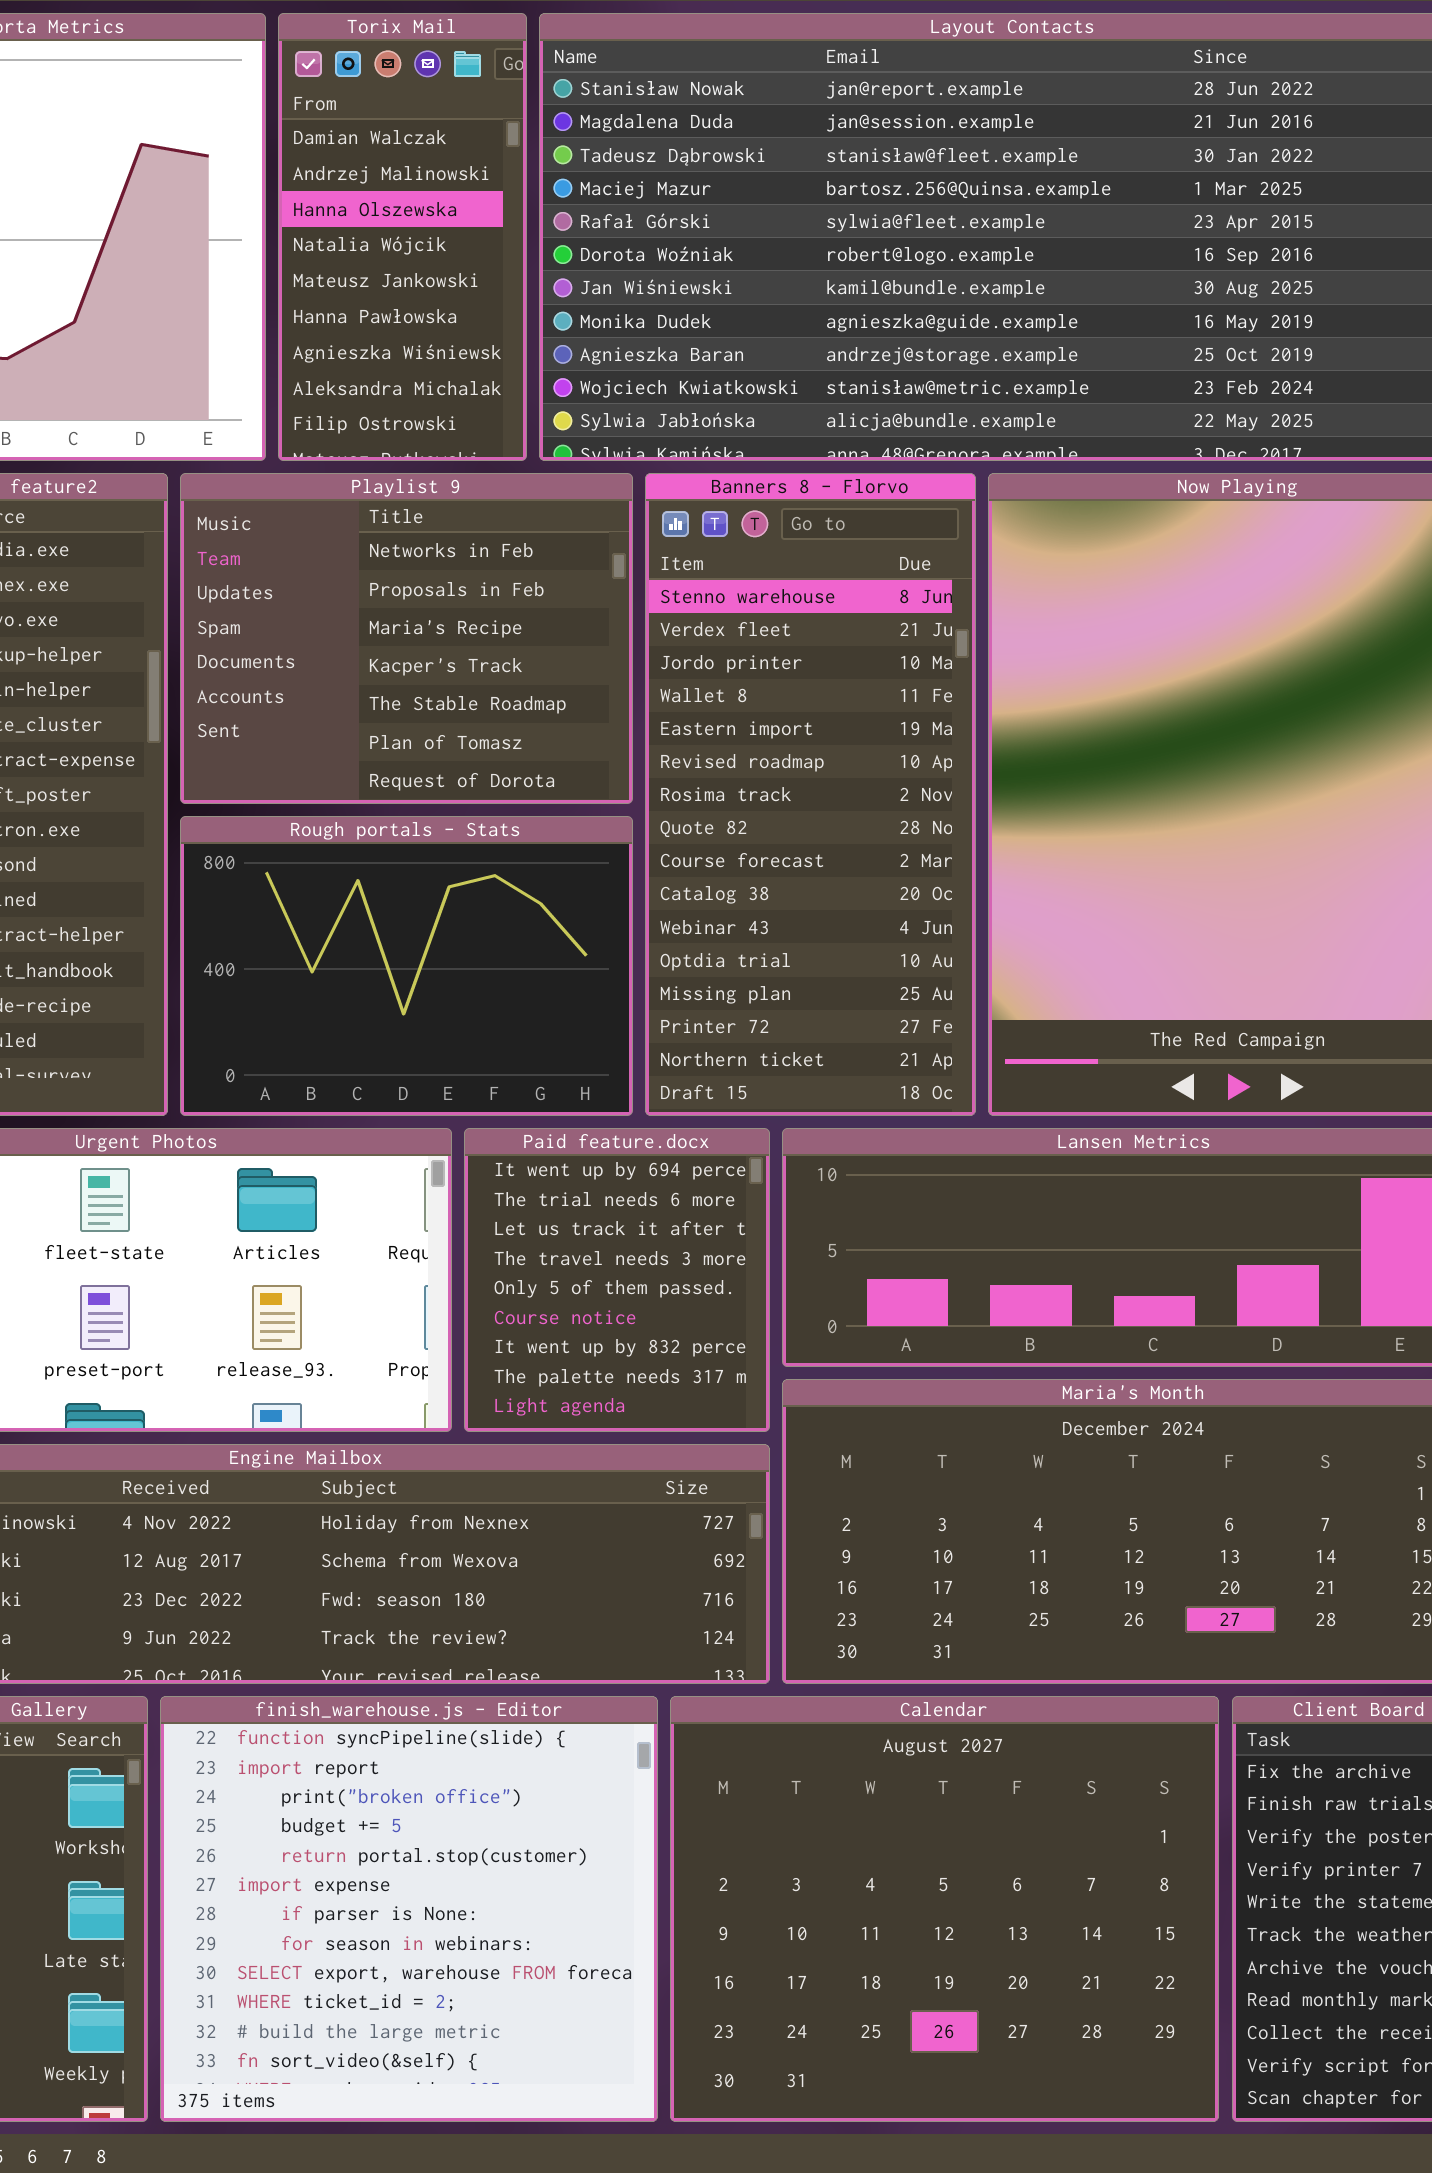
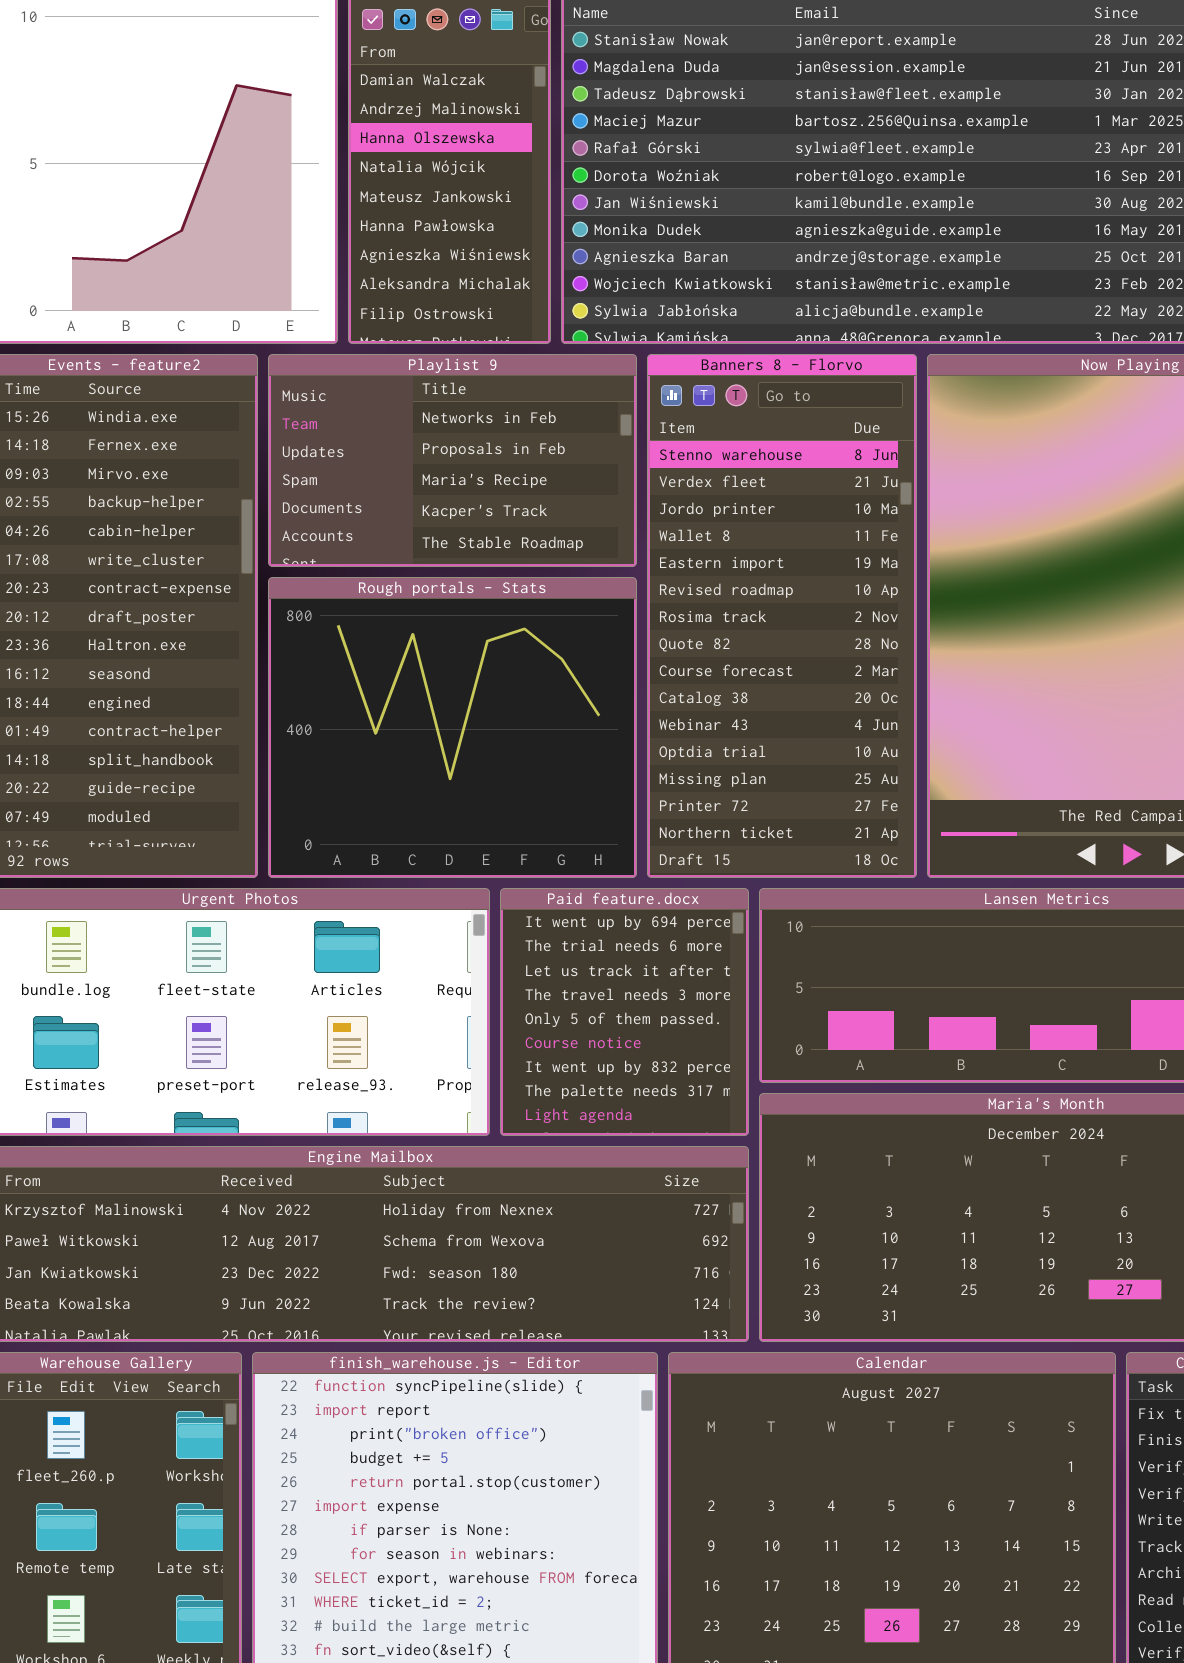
Playlist 9: [180,473,633,804] -> [268,354,637,567], resized
Rough portals - Stats: [180,816,633,1116] -> [268,577,637,878], resized

